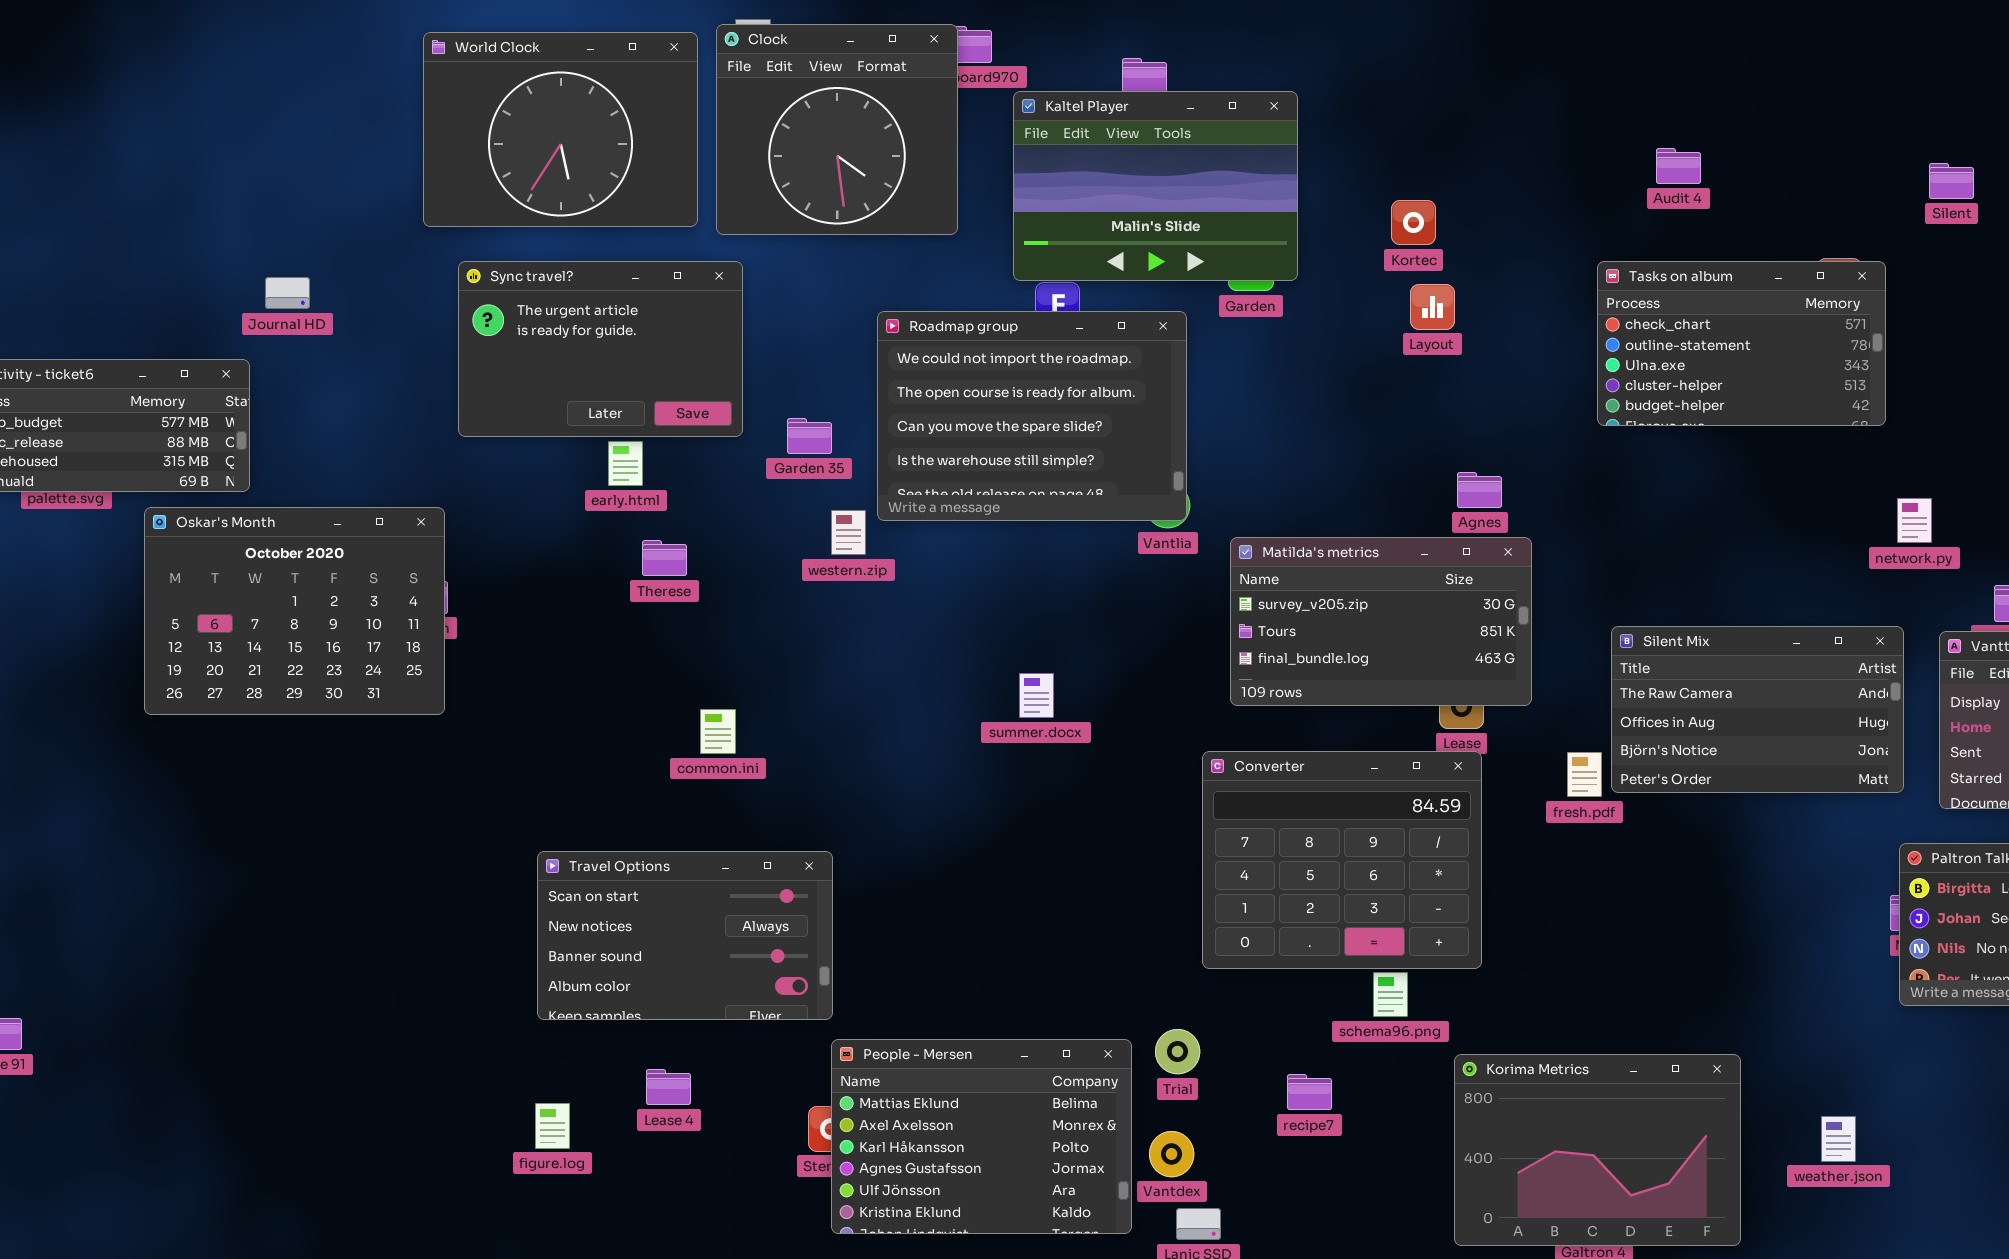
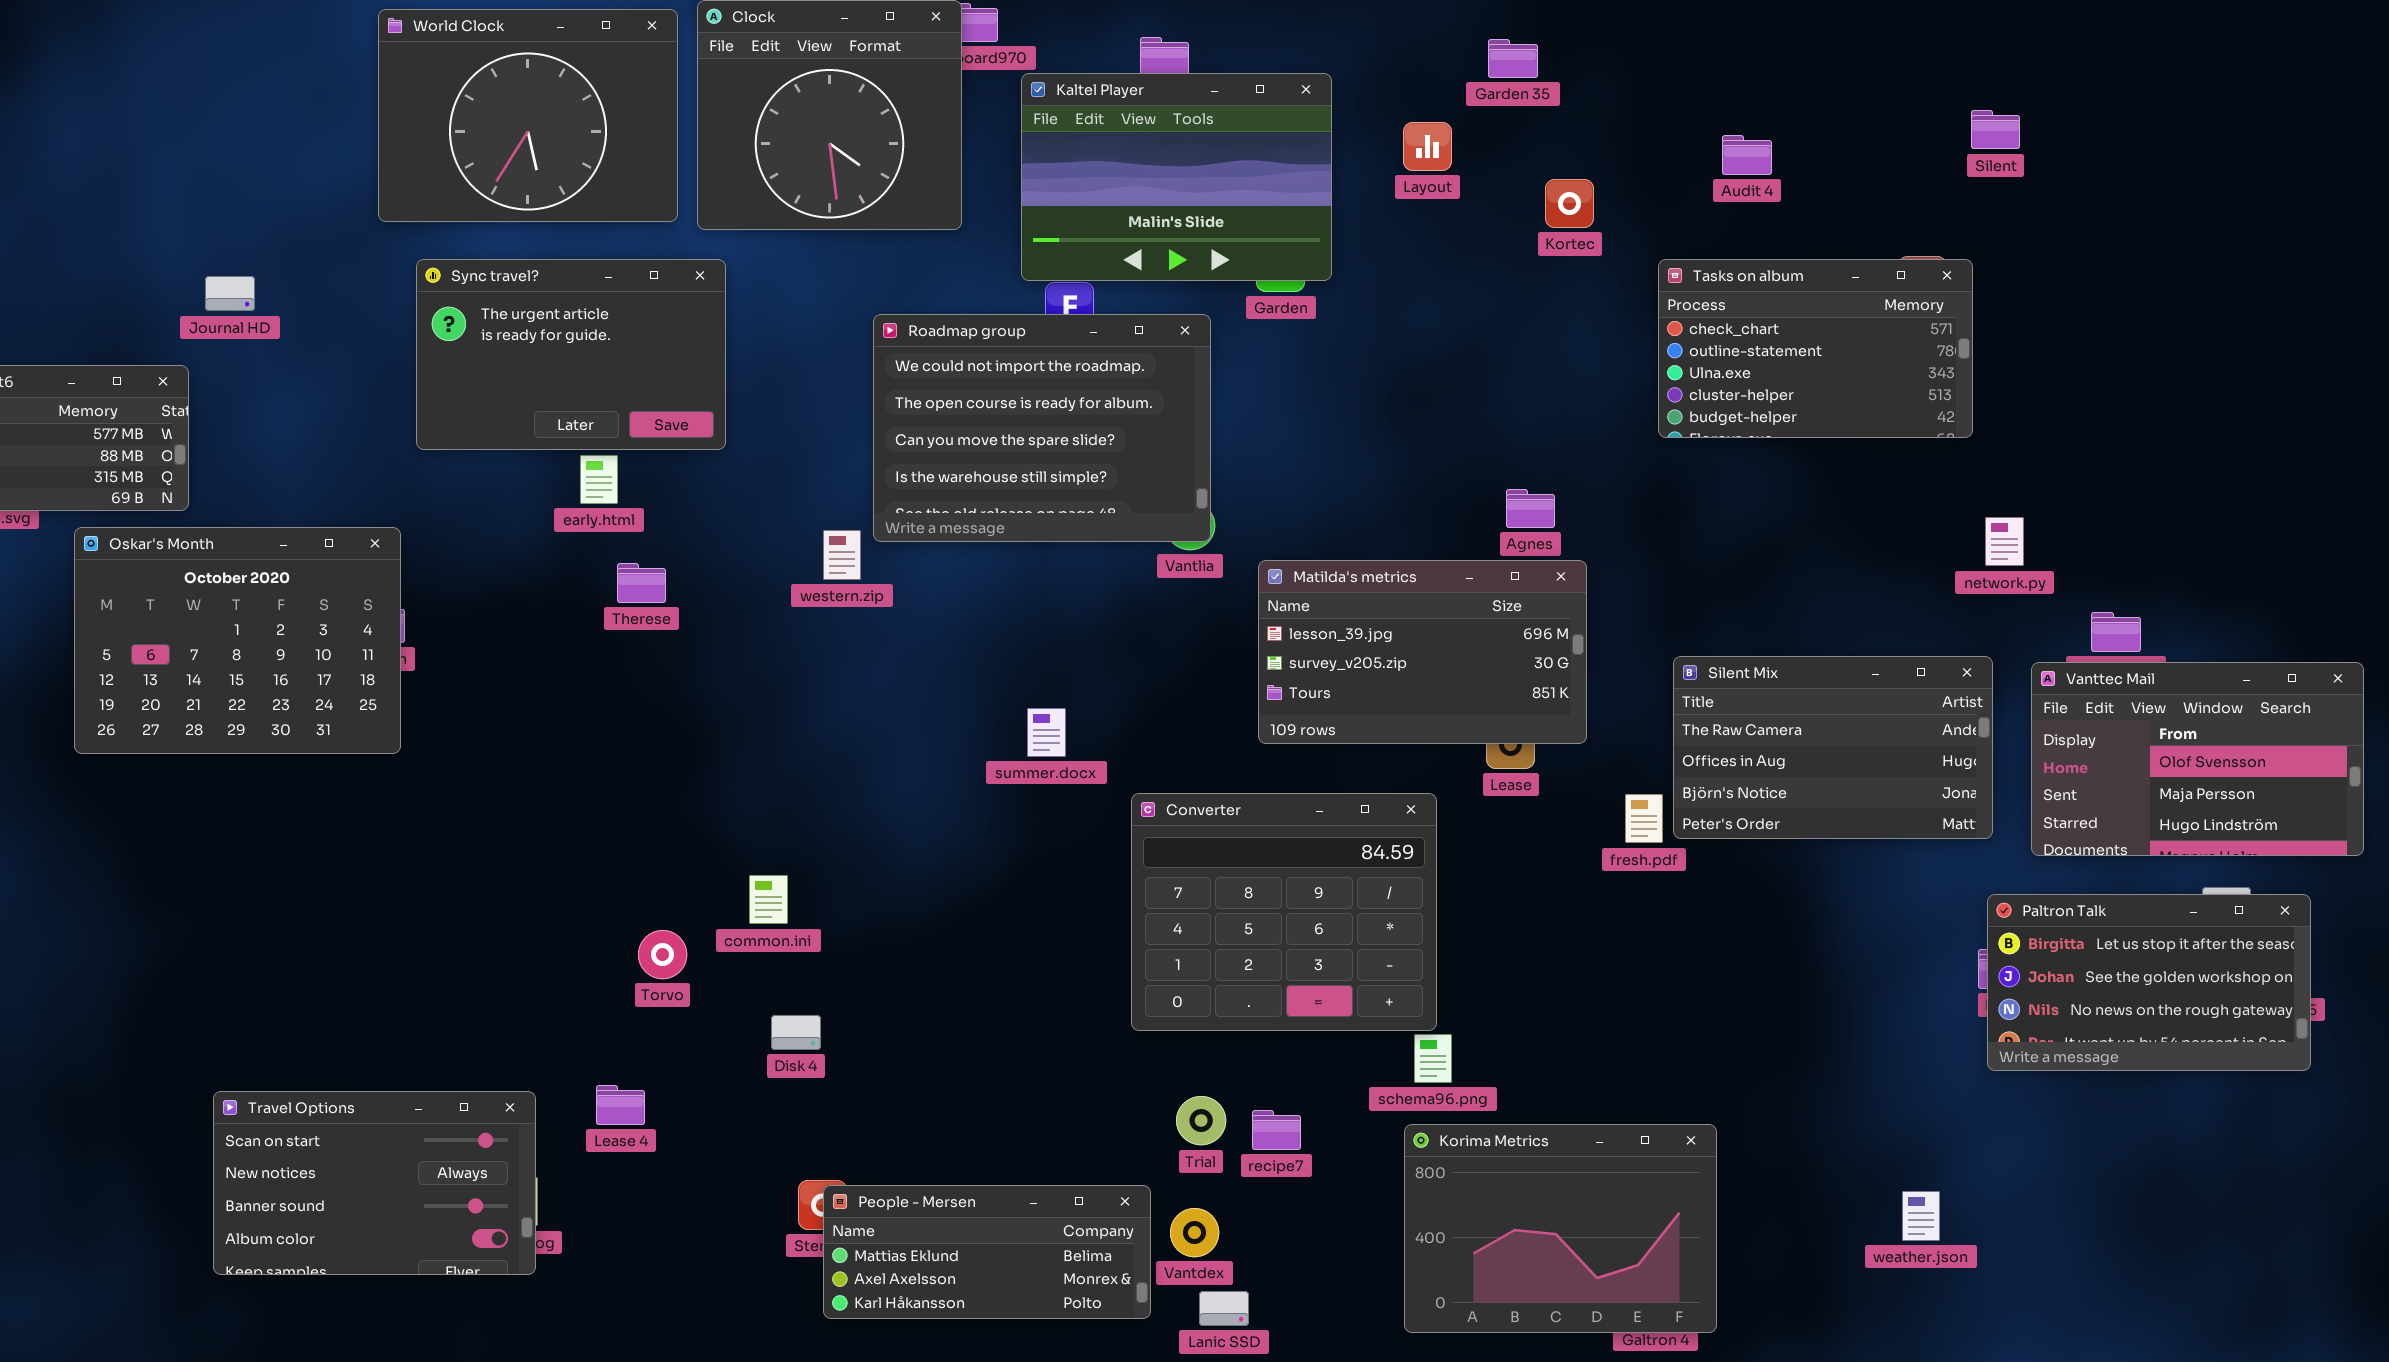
Silent: [1929,163,1974,199] -> [1971,110,2020,149], moved
Kortec: [1391,200,1436,245] -> [1545,179,1594,228], moved
Layout: [1410,284,1455,330] -> [1403,122,1452,171], moved
Garden 35: [787,418,832,454] -> [1488,39,1538,78], moved
Matilda's metrics: [1230,537,1532,706] -> [1258,560,1587,744], scrolled up 1 row
common.ini: [700,709,736,754] -> [749,875,788,924], moved
Converter: [1202,751,1482,969] -> [1131,793,1437,1031], moved
Travel Options: [537,851,833,1020] -> [213,1091,536,1275], moved
People - Mersen: [831,1039,1132,1234] -> [823,1185,1151,1319], resized
Korima Metrics: [1454,1054,1741,1246] -> [1404,1124,1717,1333], moved
Lease 4: [646,1069,691,1105] -> [596,1085,645,1125], moved
recipe7: [1287,1074,1332,1110] -> [1252,1110,1301,1150], moved

